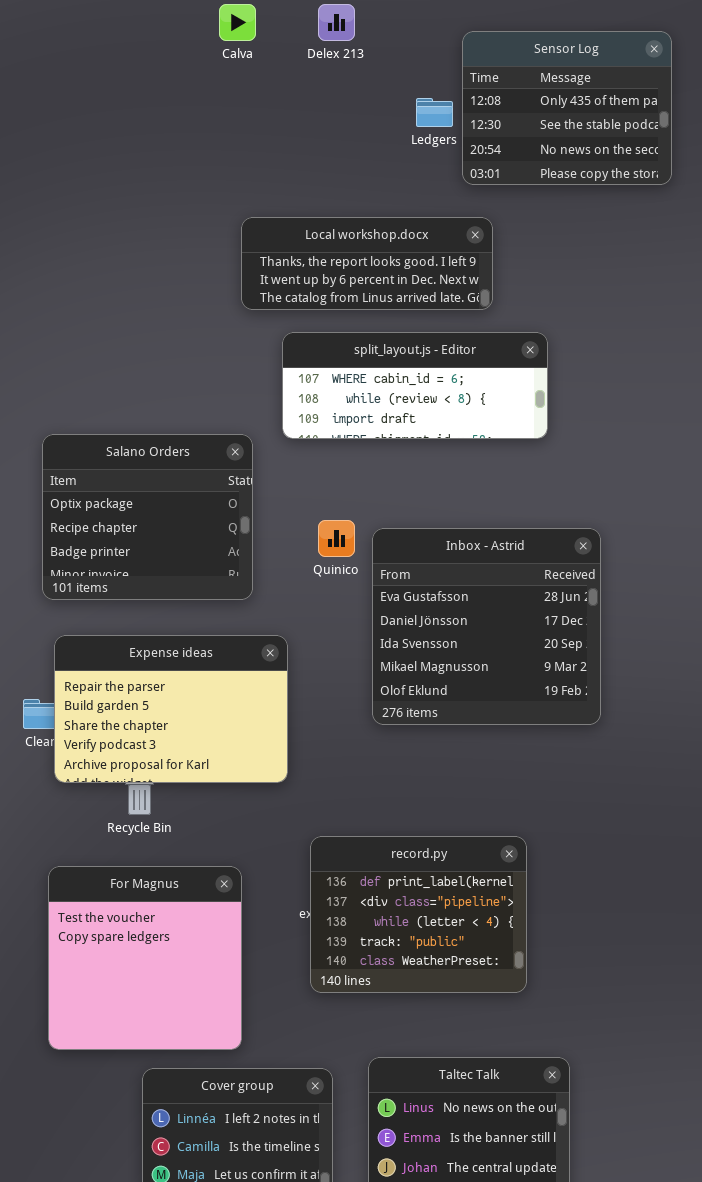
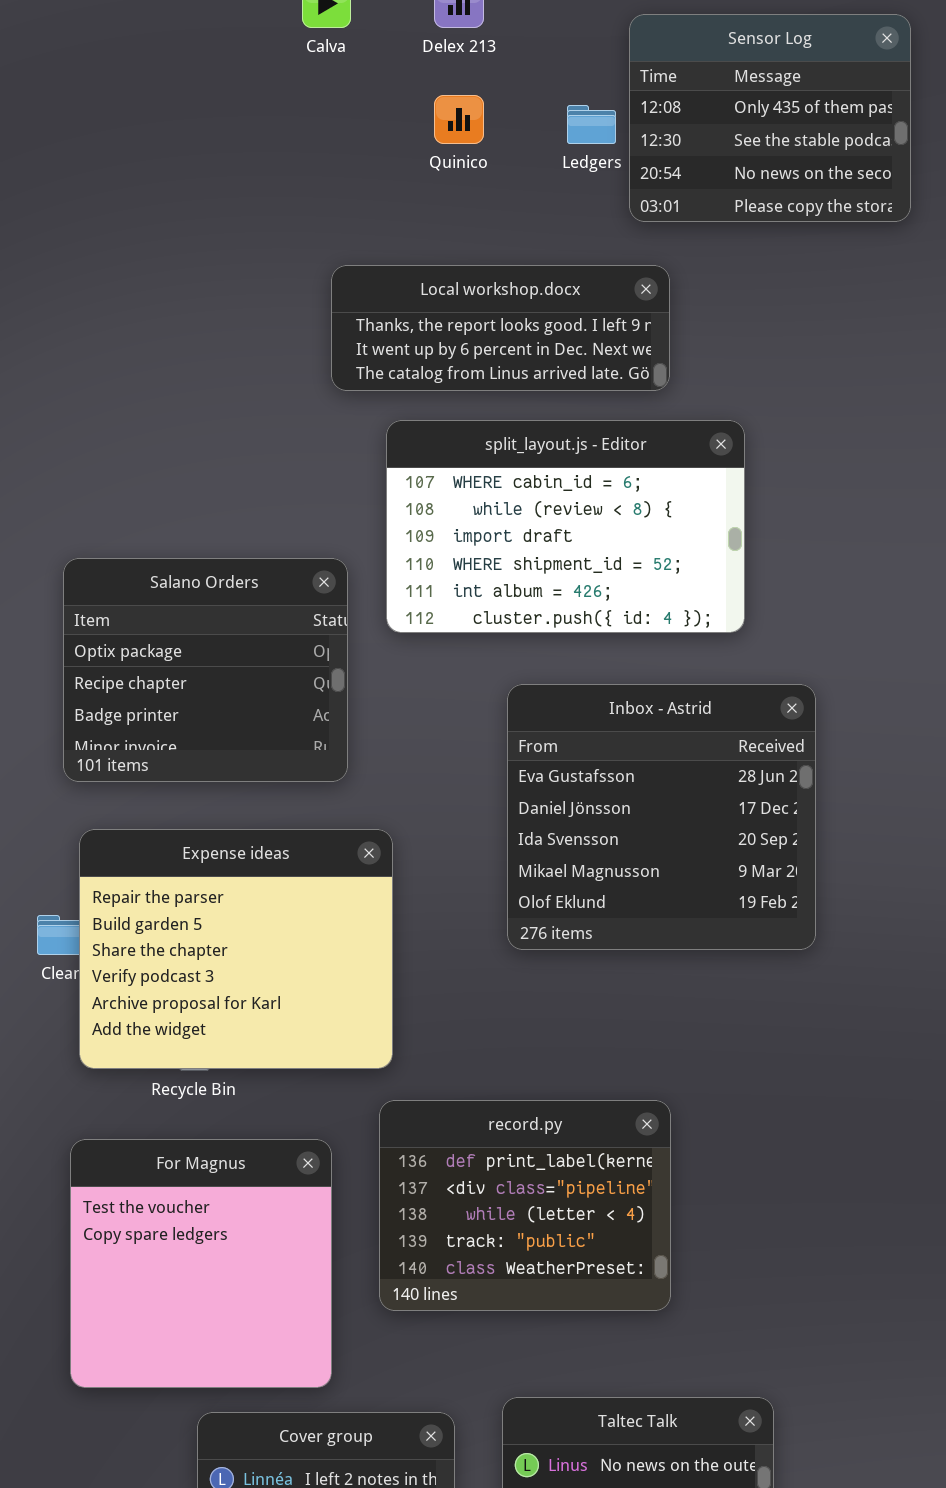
split_layout.js - Editor: [282,332,548,439] -> [386,420,745,633], resized
Quinico: [318,520,355,557] -> [434,95,484,144], moved
Expense ideas: [54,635,288,783] -> [79,829,393,1069], resized
record.py: [310,836,527,993] -> [379,1100,671,1311], moved

